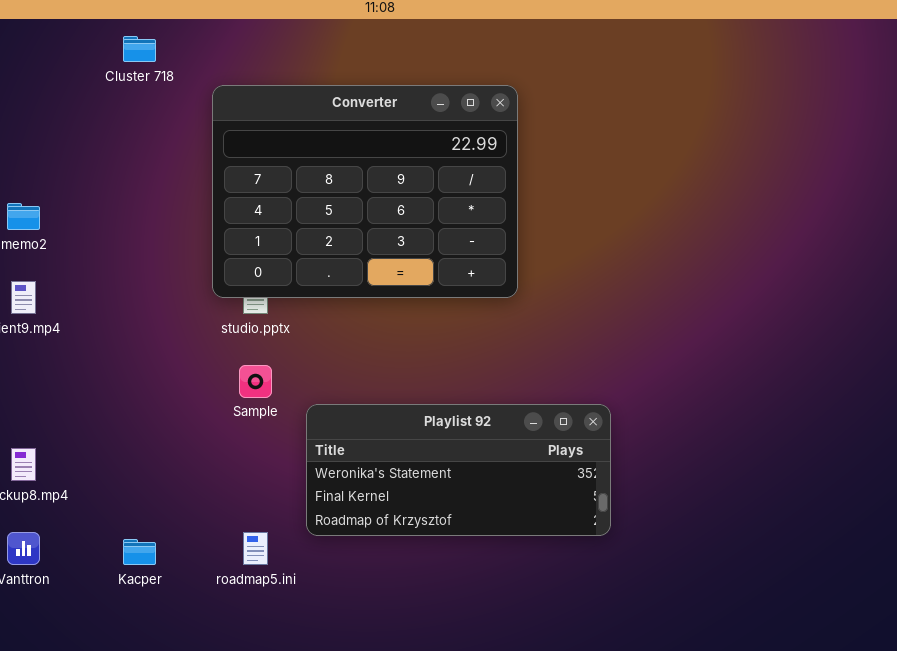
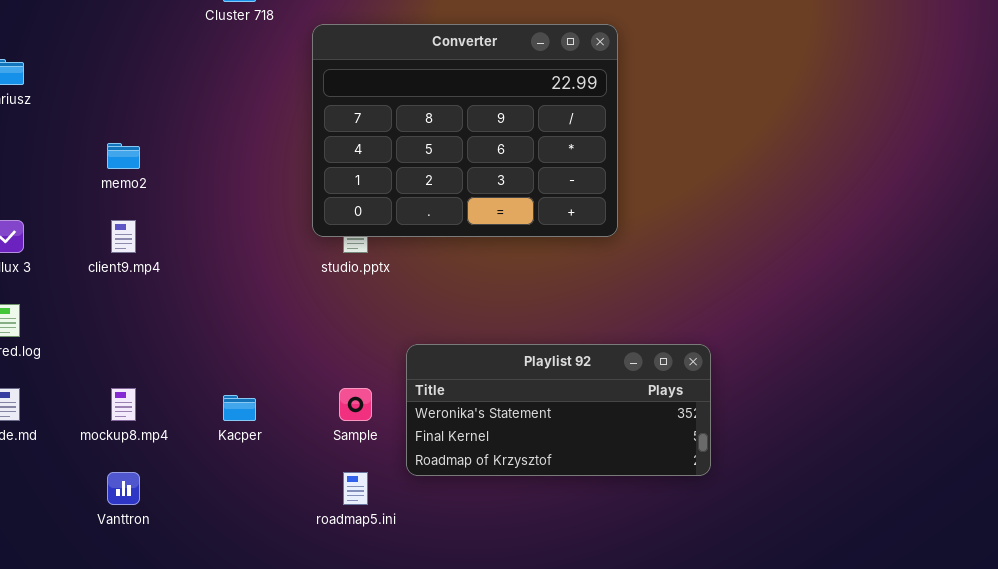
Sample: [239,365,272,398] -> [339,388,372,421], moved
Kacper: [123,539,156,565] -> [223,395,256,421], moved

